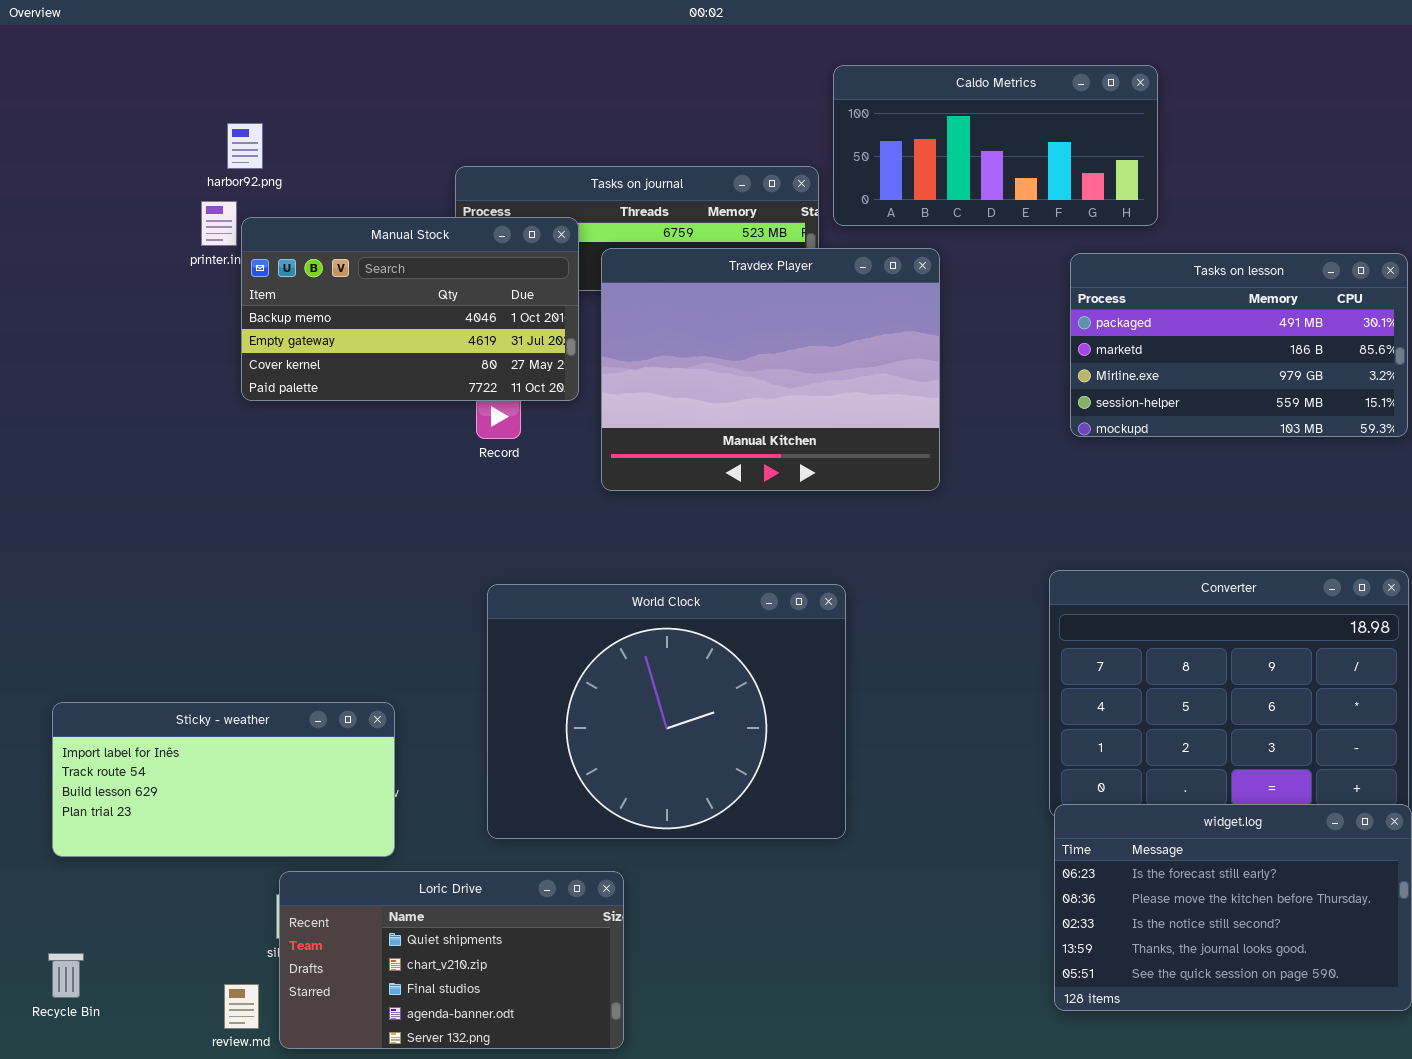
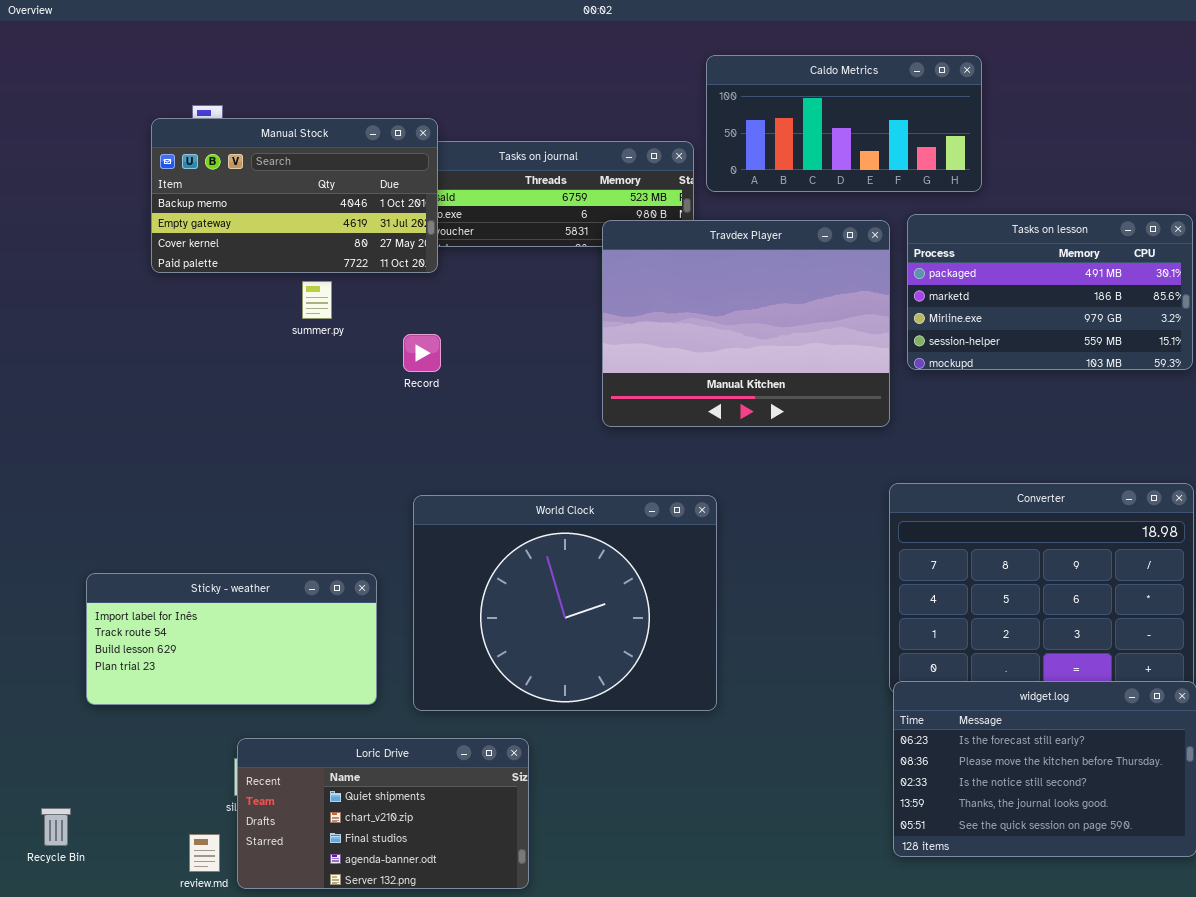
Manual Stock: [241,217,579,401] -> [151,118,438,273], moved
Travdex Player: [601,248,940,491] -> [602,220,890,427], moved
Sticky - weather: [52,702,395,857] -> [86,573,377,705], moved

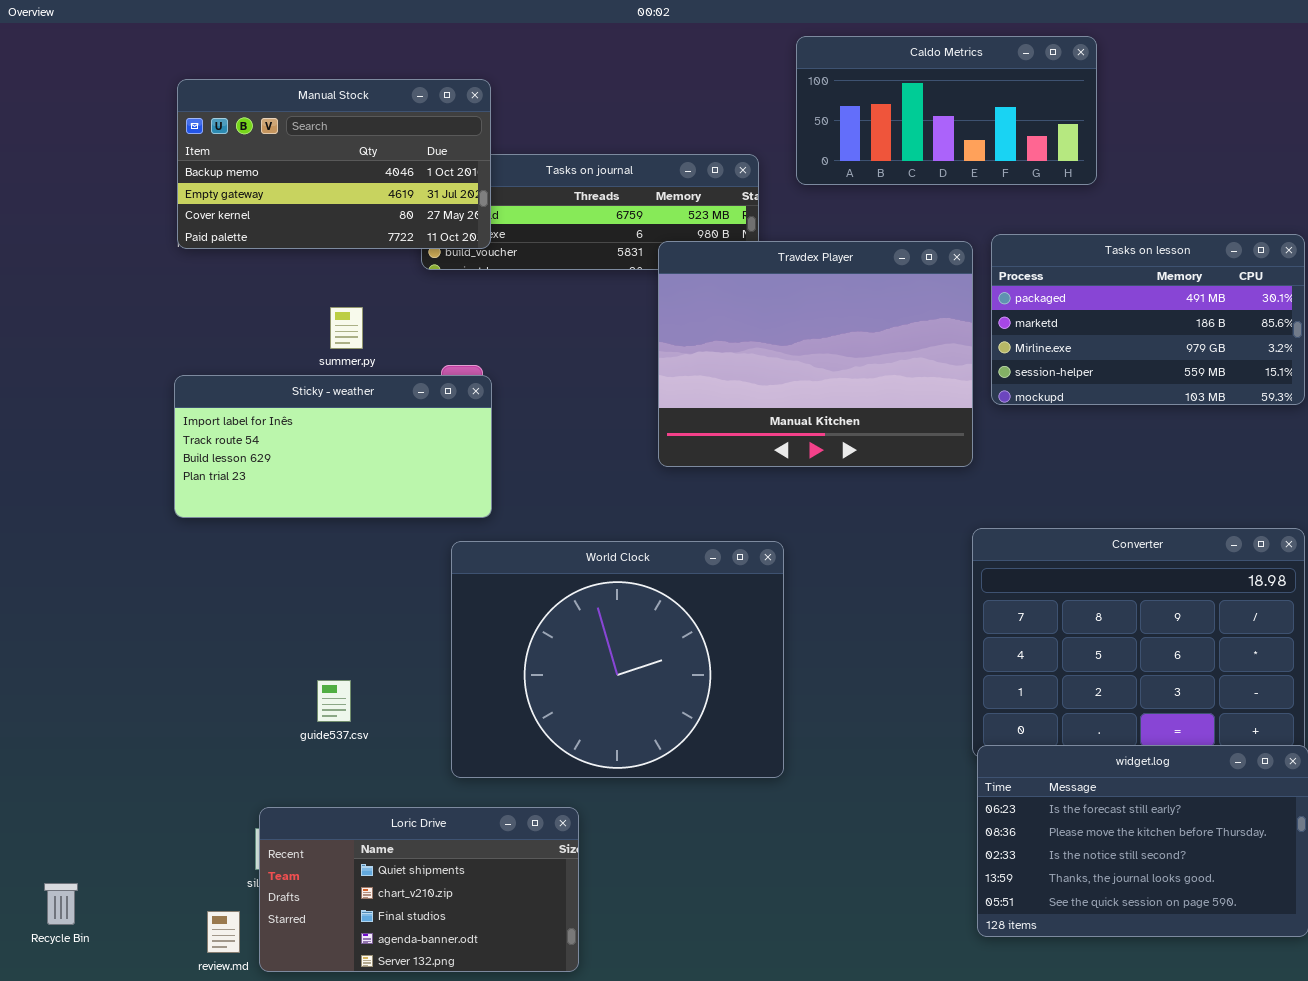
Caldo Metrics: [706,55,982,192] -> [796,36,1097,185], moved
Manual Stock: [151,118,438,273] -> [177,79,491,249], moved
Sticky - weather: [86,573,377,705] -> [174,375,492,518], moved

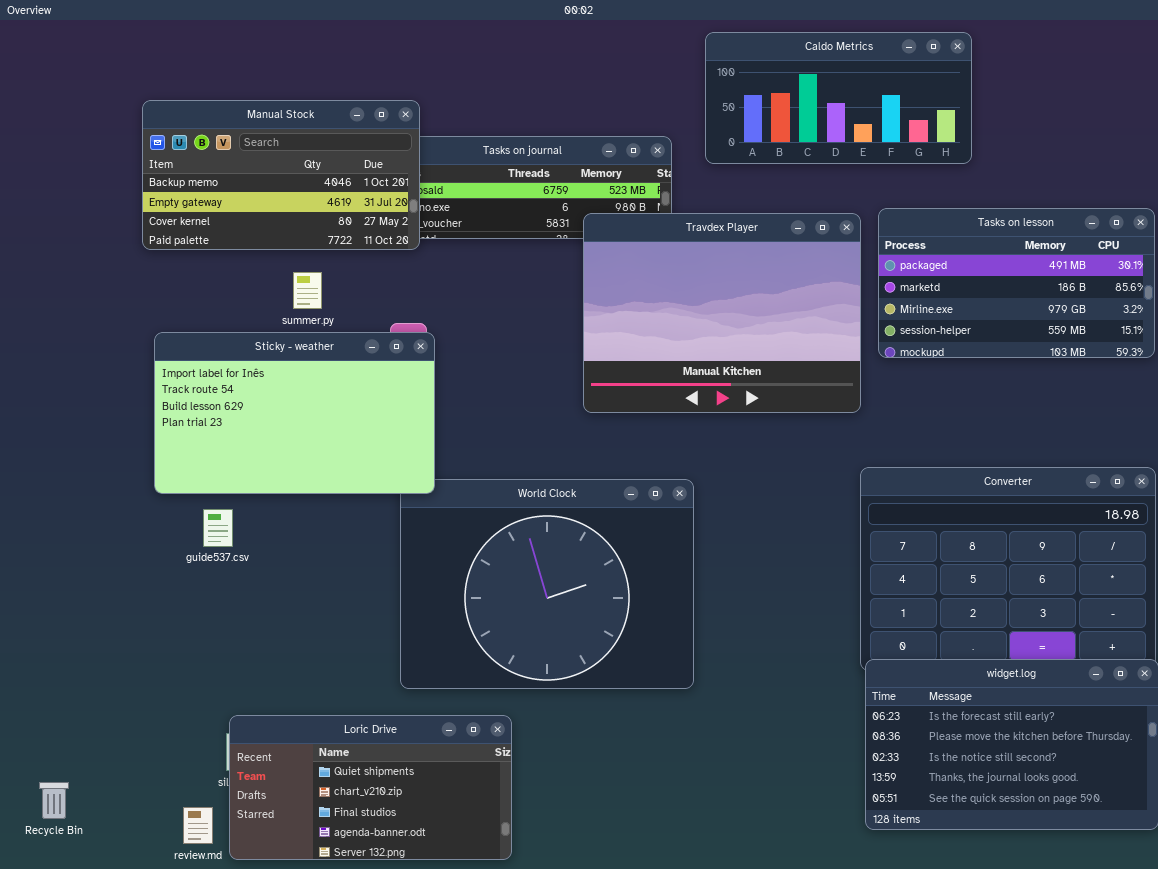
Manual Stock: [177,79,491,249] -> [142,100,420,250], moved
Sticky - weather: [174,375,492,518] -> [154,332,435,494], resized
guide537.csv: [317,680,351,722] -> [203,509,233,547], moved

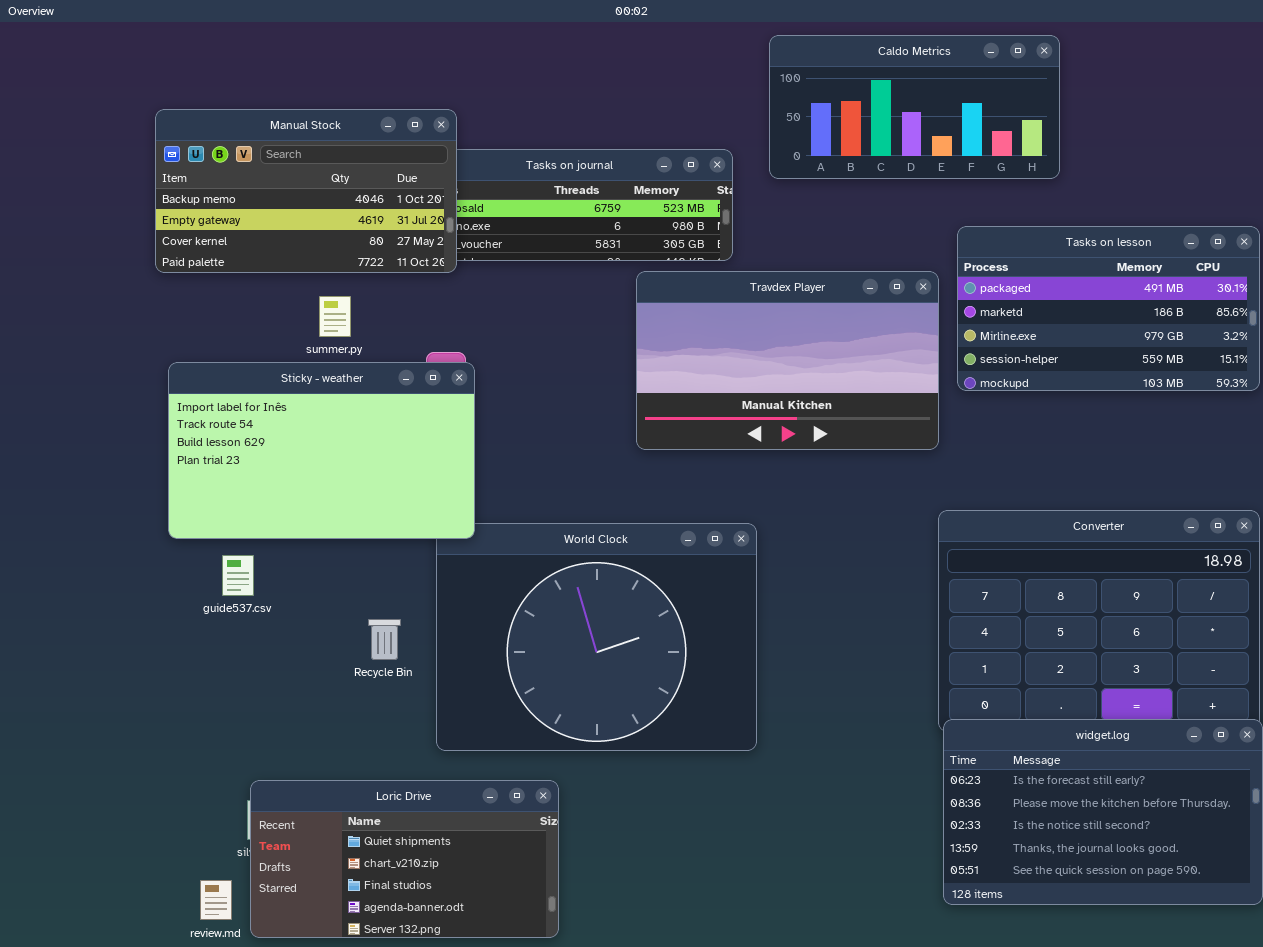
Travdex Player: [583,213,861,413] -> [636,271,939,450], resized
Recycle Bin: [39,782,69,819] -> [368,619,401,660], moved

